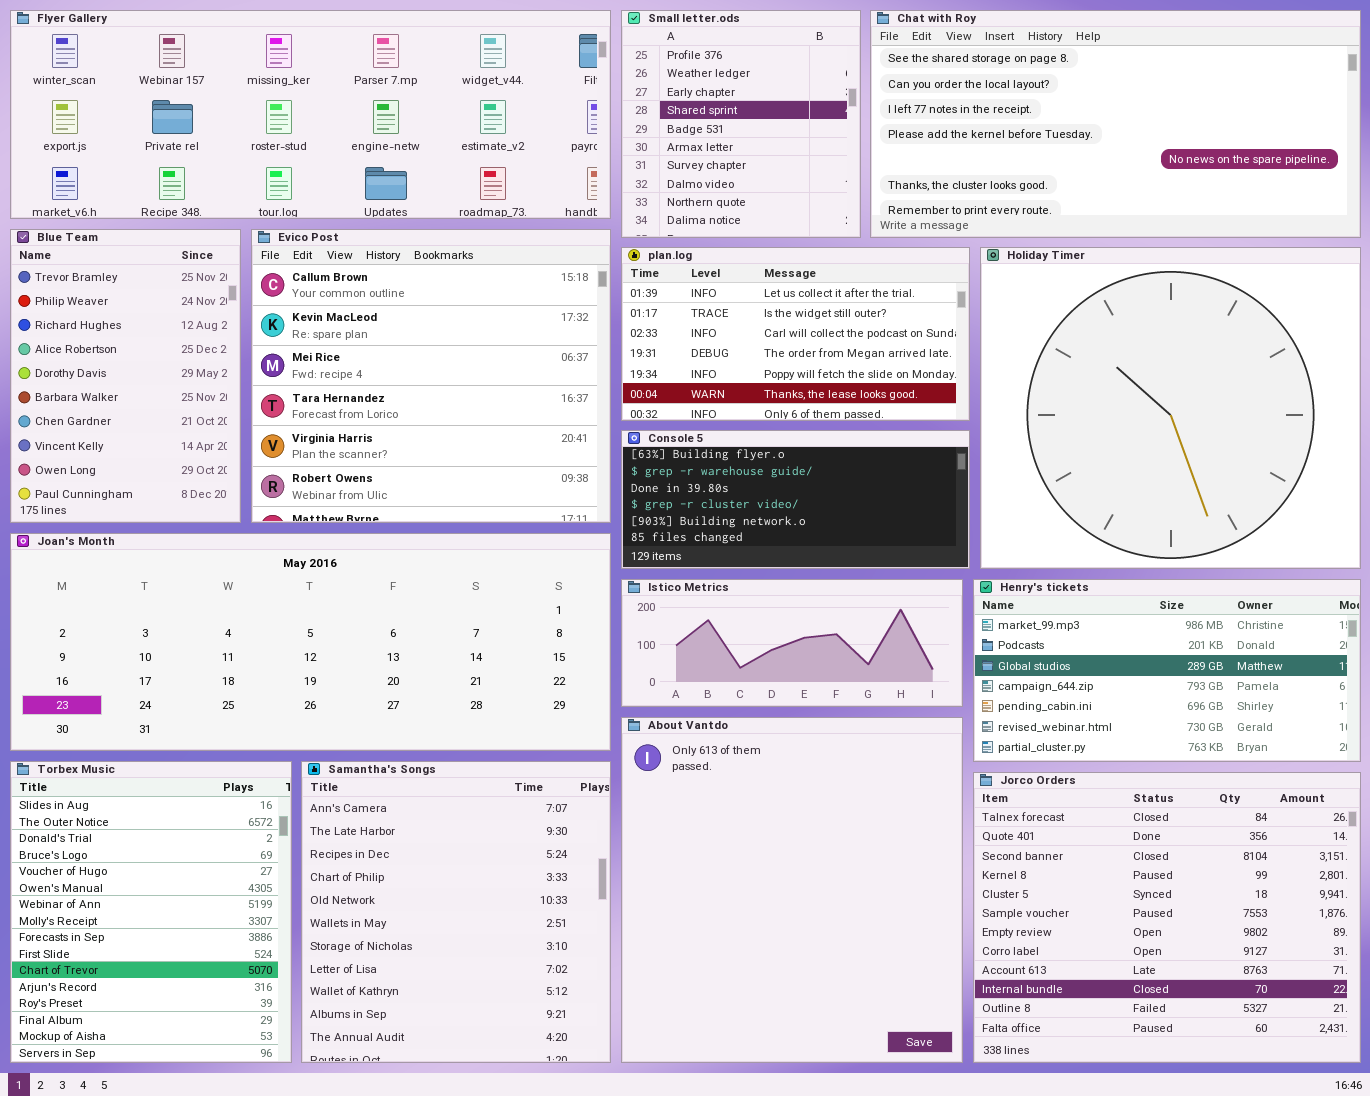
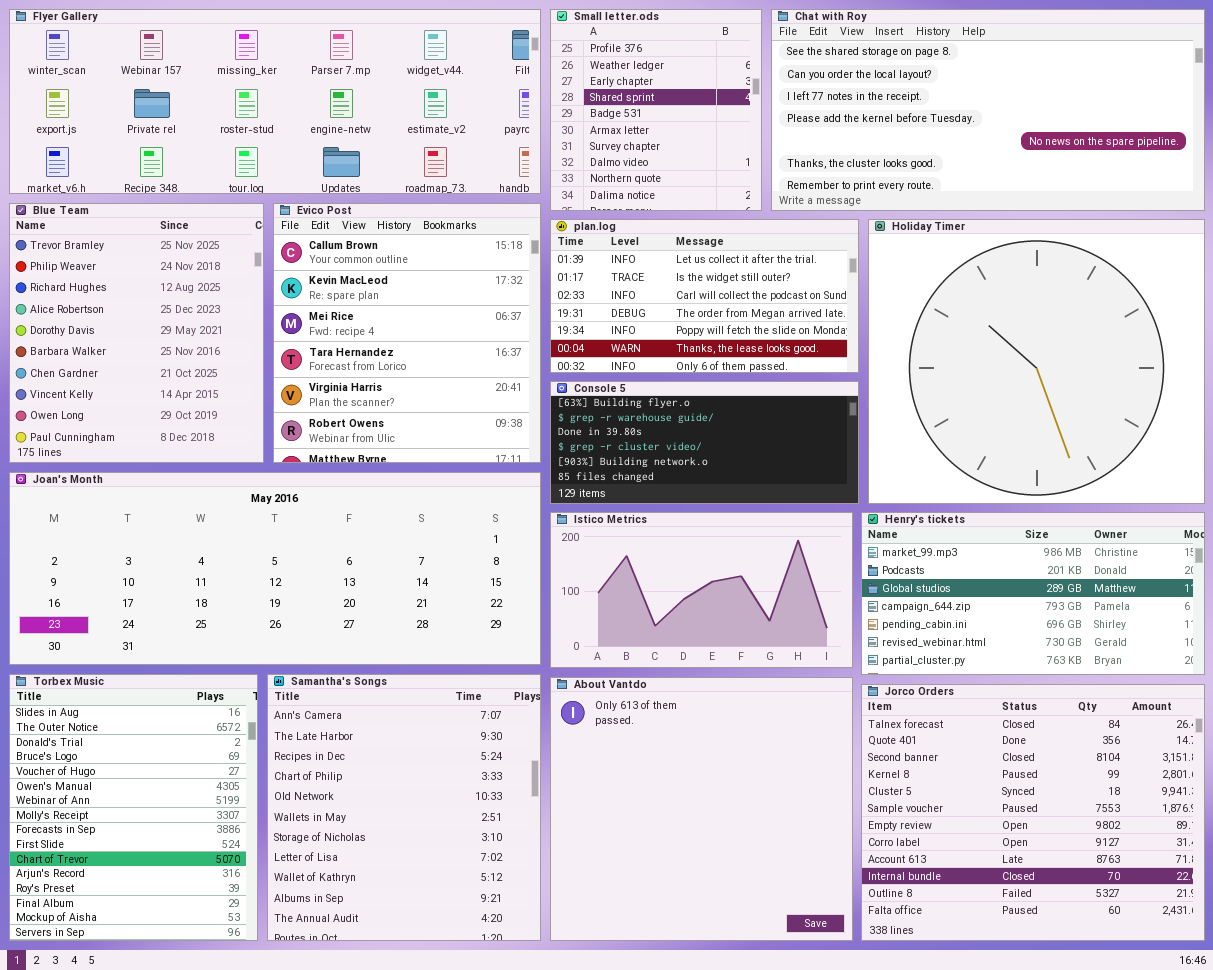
Blue Team: [10,229,241,523] -> [9,203,264,463], resized
Evico Post: [251,229,611,523] -> [273,203,541,463], resized
Istico Metrics: [621,579,963,707] -> [550,512,853,668], resized
About Vantdo: [621,717,963,1063] -> [550,677,853,941], resized

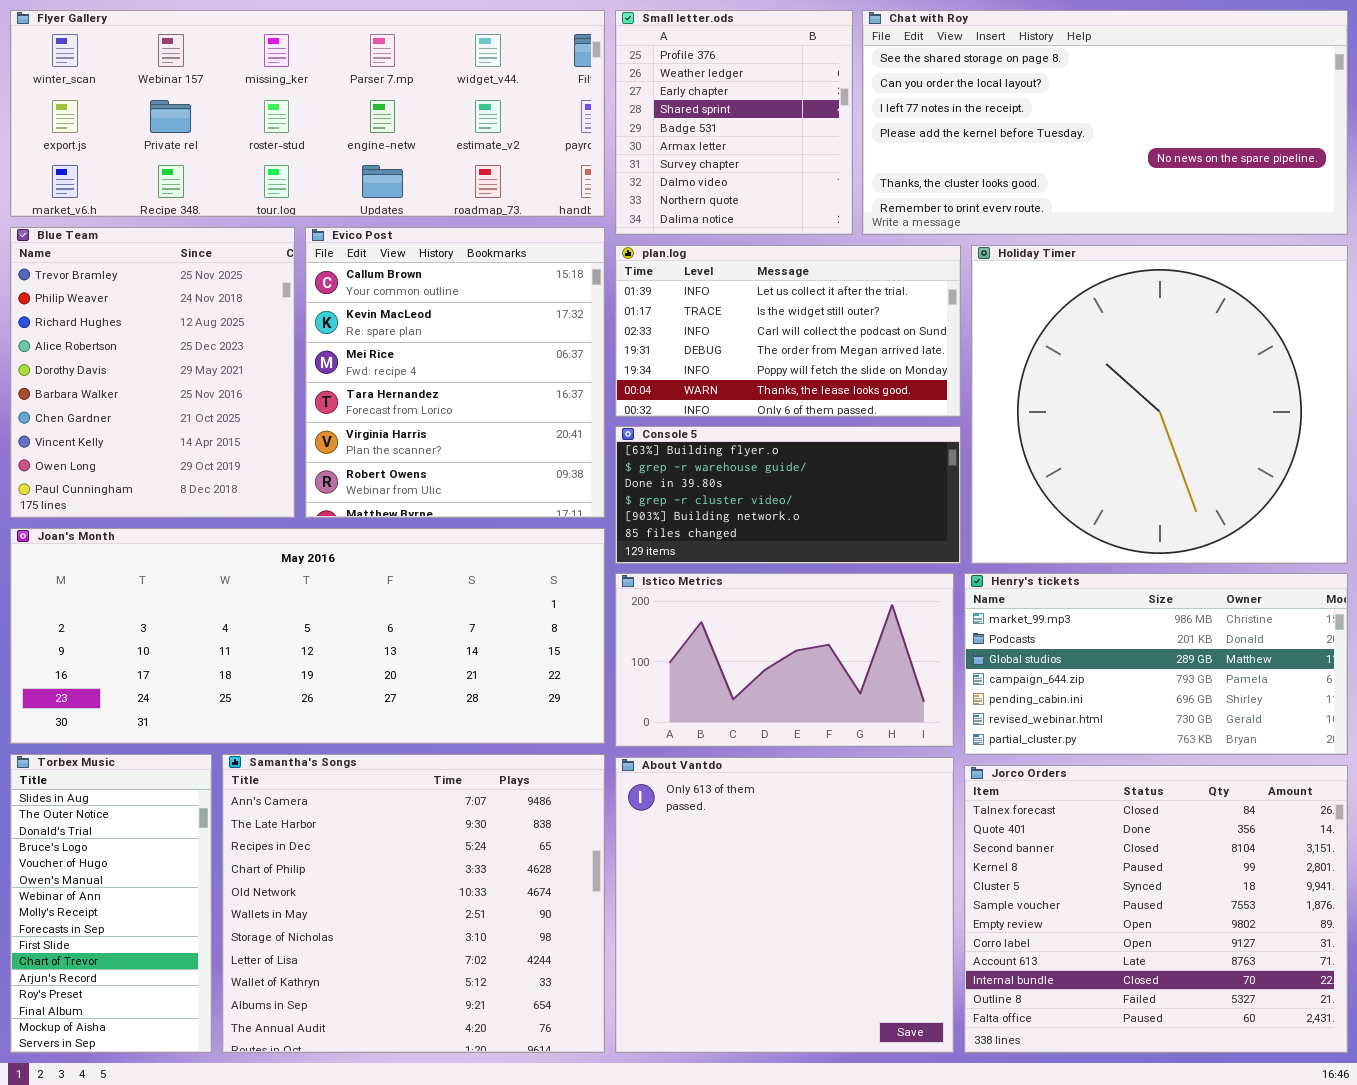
Torbex Music: [9,674,258,941] -> [10,754,212,1053], resized
Samantha's Songs: [267,674,541,941] -> [222,754,605,1053], resized

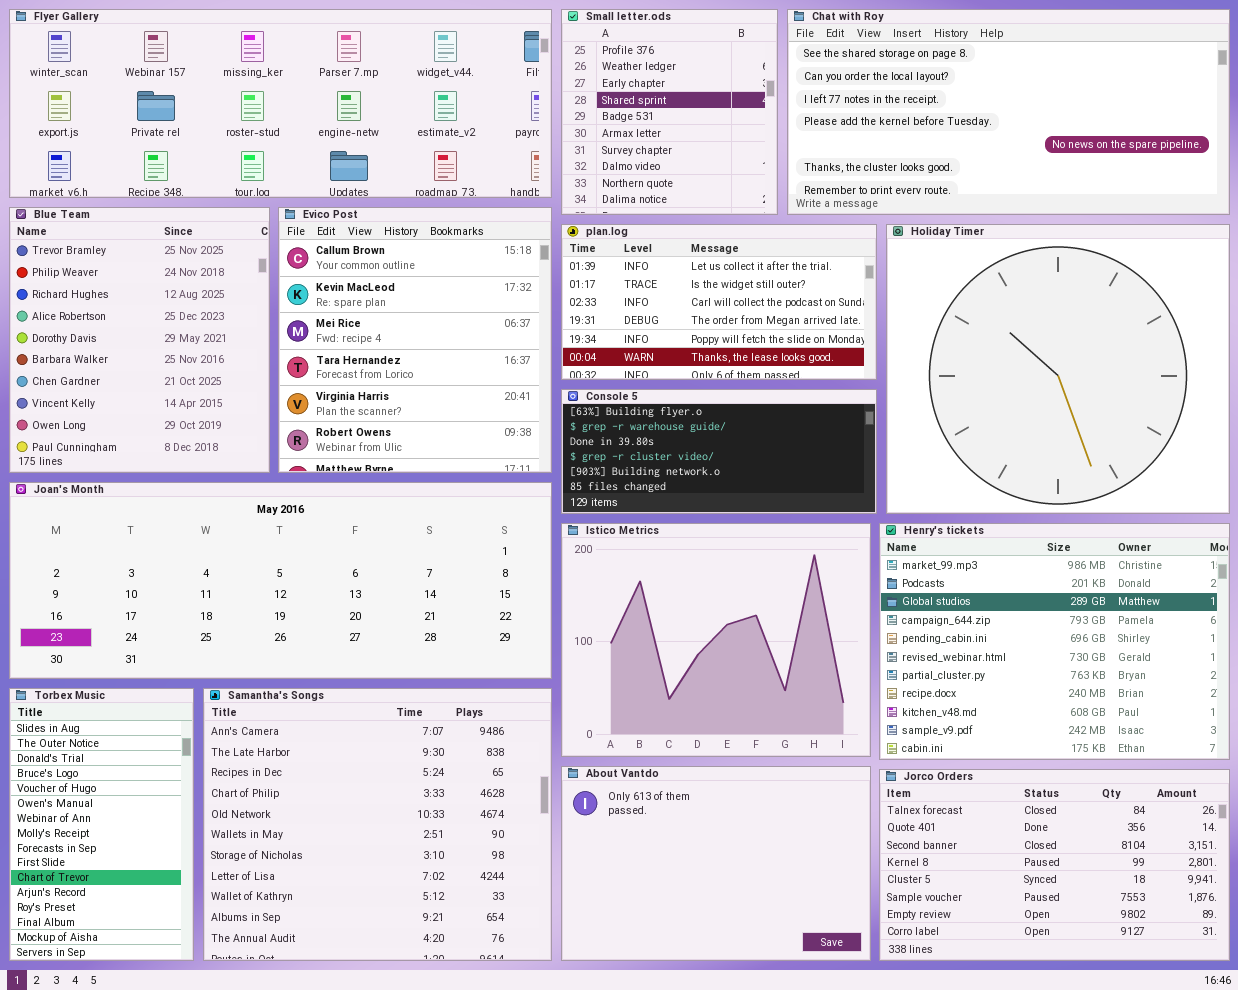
Istico Metrics: [615,573,954,747] -> [561,523,871,757], resized
Henry's tickets: [964,573,1348,755] -> [879,523,1230,760], resized
About Vantdo: [615,757,954,1053] -> [561,766,871,961], resized
Jorco Orders: [964,765,1348,1053] -> [879,769,1230,961], resized

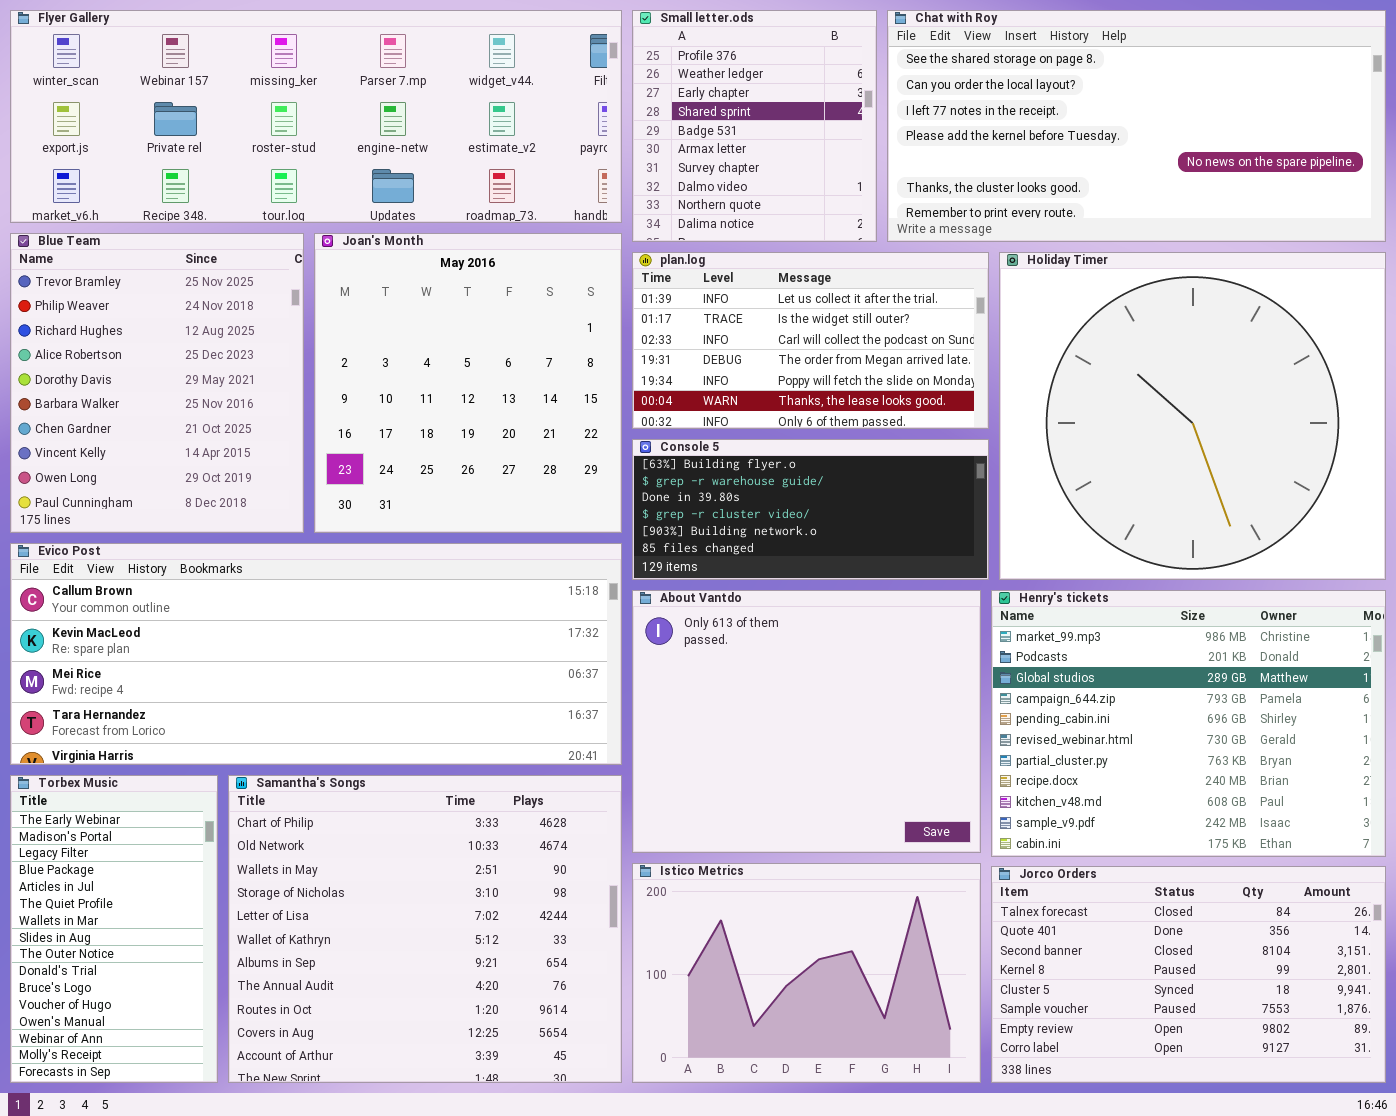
Evico Post: [278,207,552,473] -> [10,543,622,765], moved, resized
Joan's Month: [9,482,552,679] -> [314,233,622,533], moved, resized
Istico Metrics: [561,523,871,757] -> [632,863,981,1083], moved, resized
Torbex Music: [9,688,194,961] -> [10,775,218,1083], scrolled up 7 rows
Samantha's Songs: [203,688,552,961] -> [228,775,622,1083], scrolled down 3 rows
About Vantdo: [561,766,871,961] -> [632,590,981,853], moved, resized

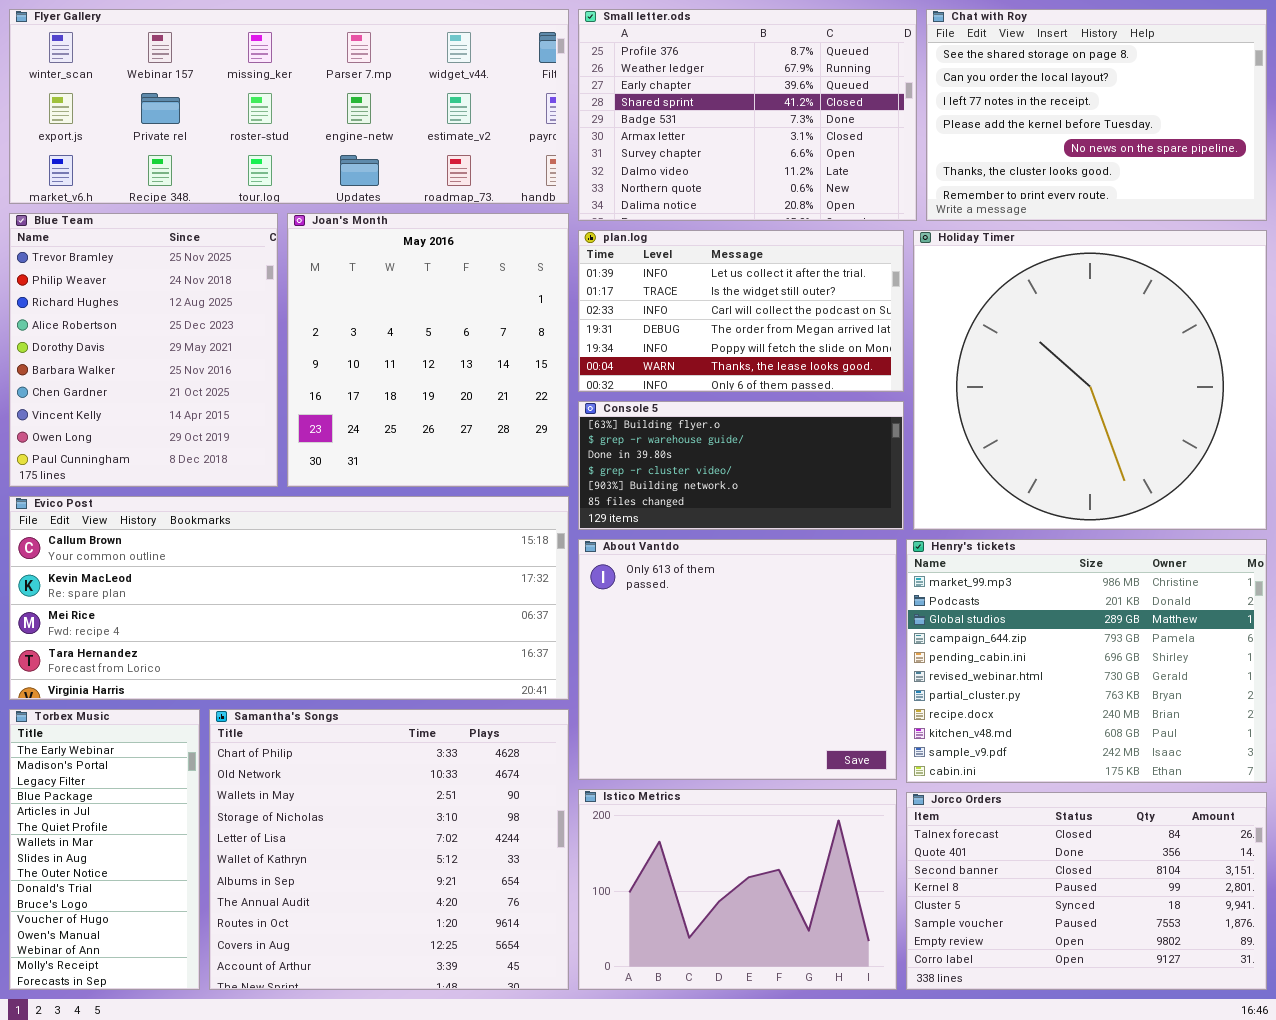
Small letter.ods: [632,10,877,242] -> [578,9,917,221], resized
Chat with Roy: [887,10,1386,242] -> [926,9,1267,221], resized

